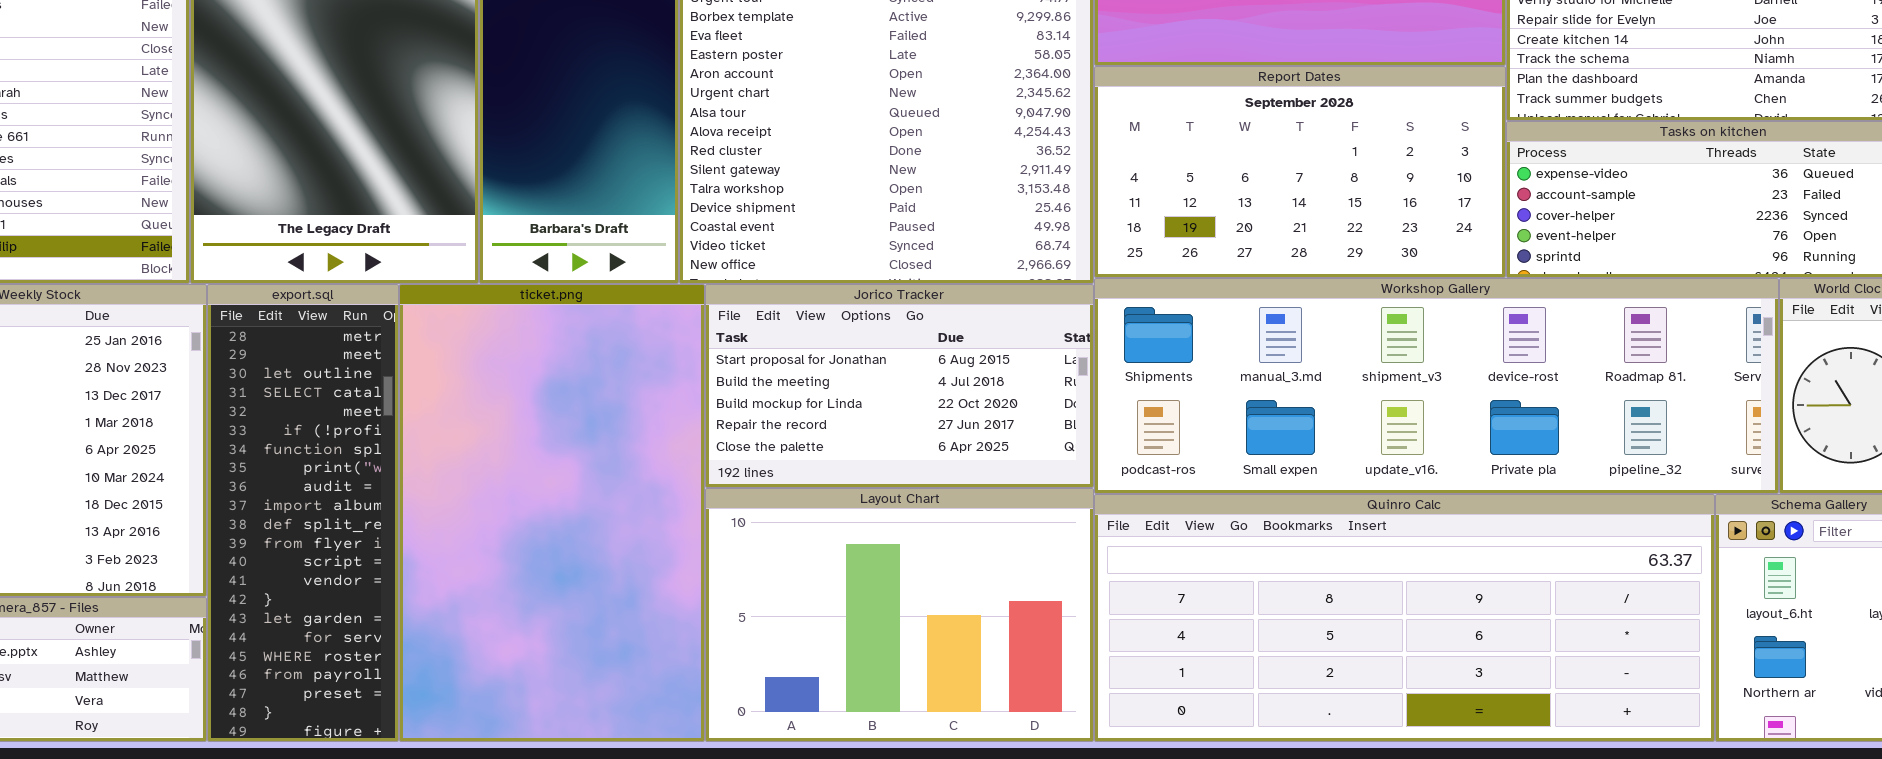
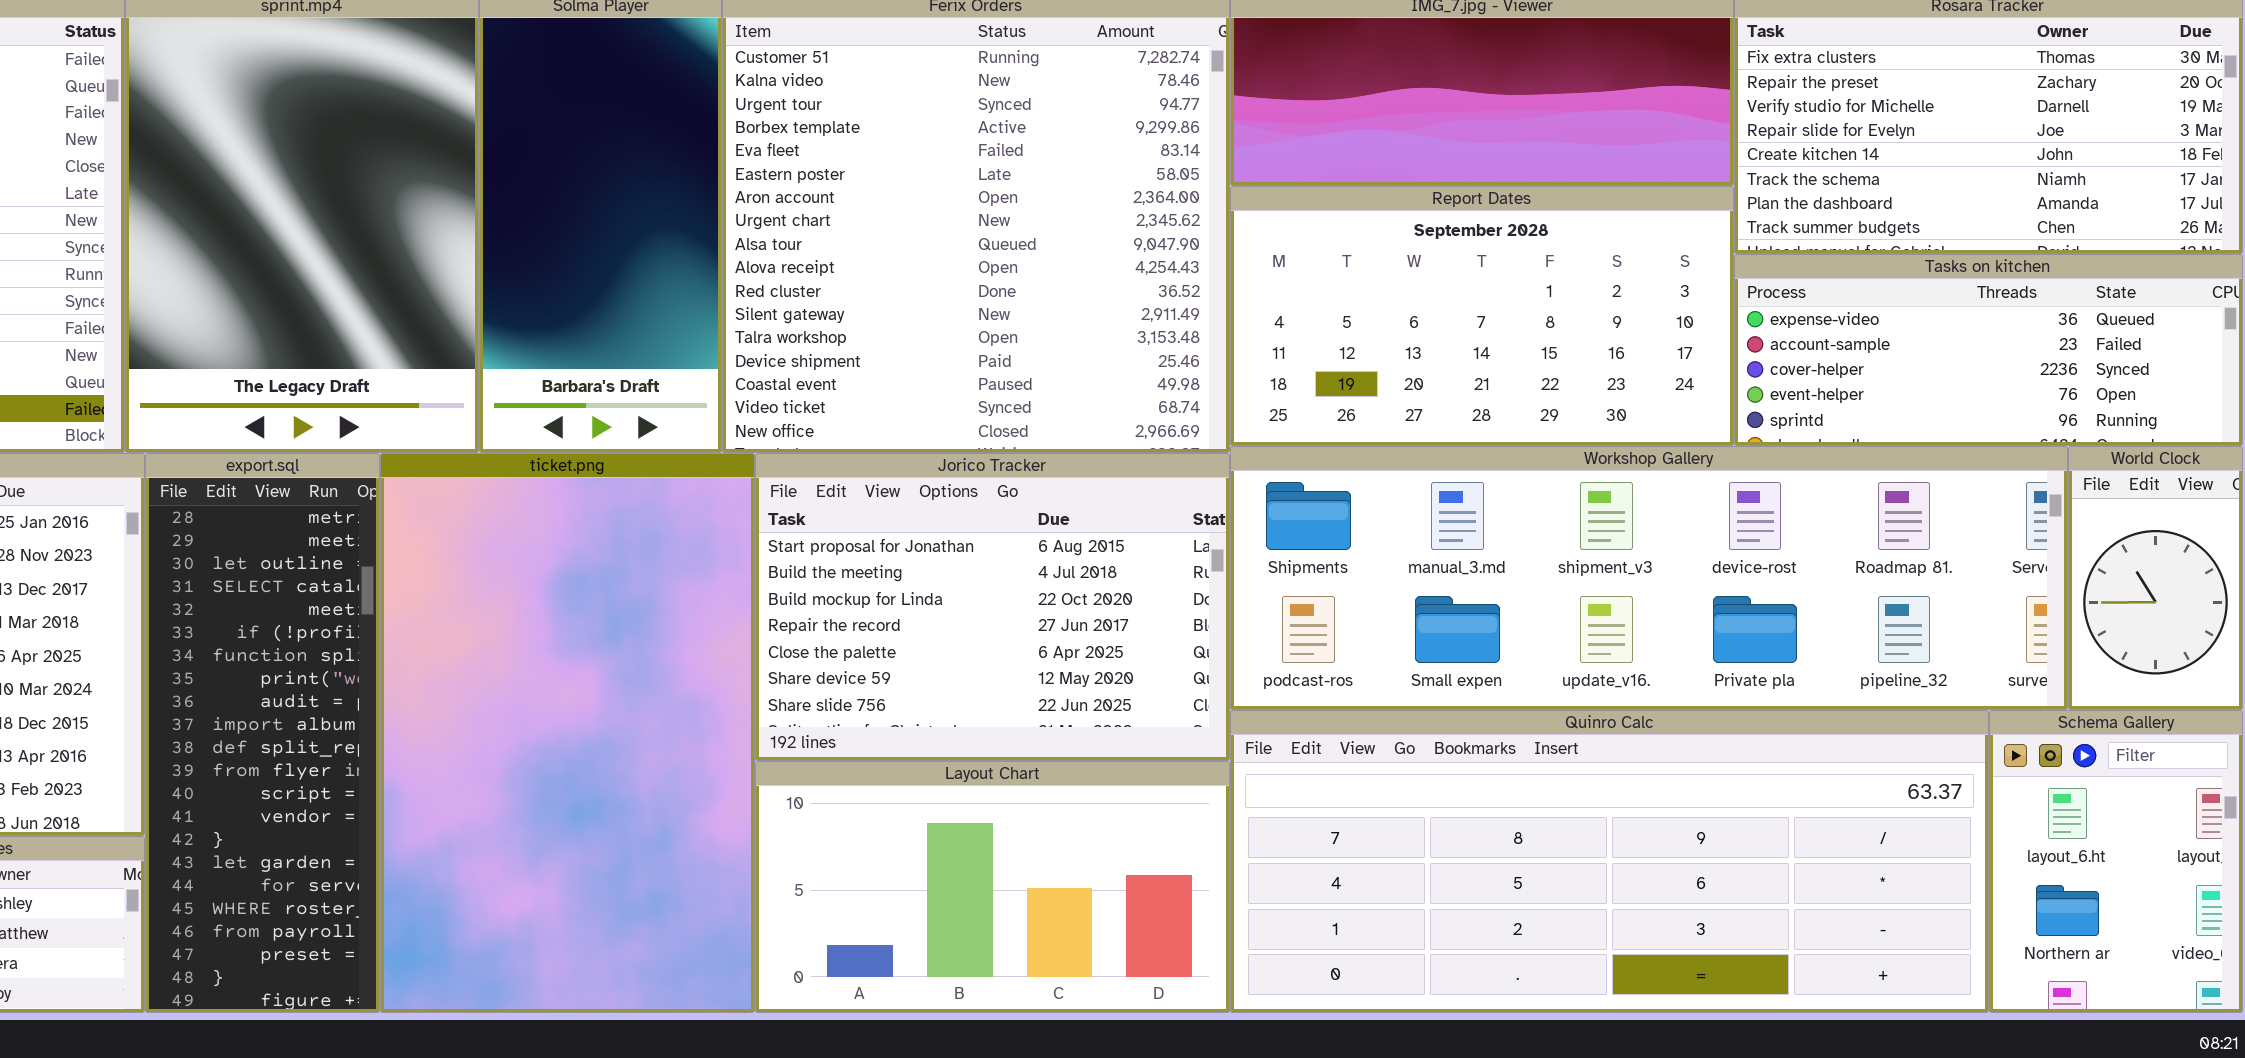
Jorico Tracker: [705,284,1094,488] -> [755,453,1230,761], resized
Layout Chart: [705,488,1094,742] -> [755,761,1230,1013], resized

